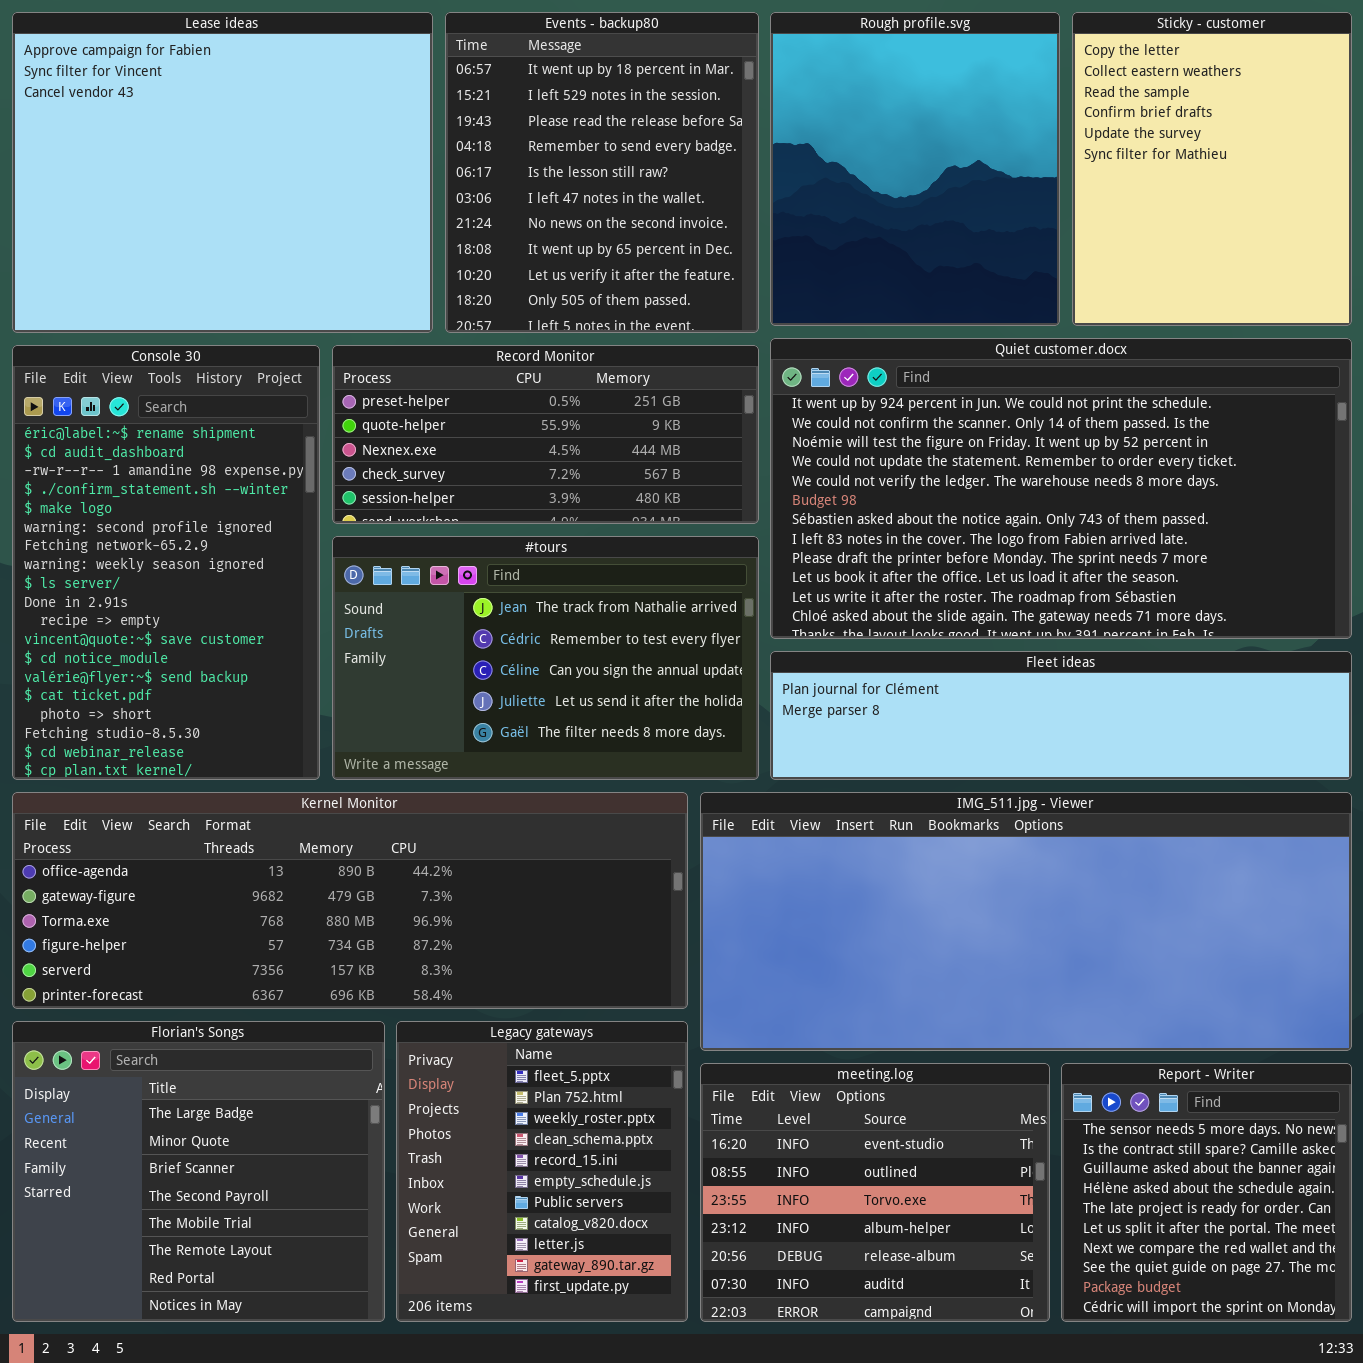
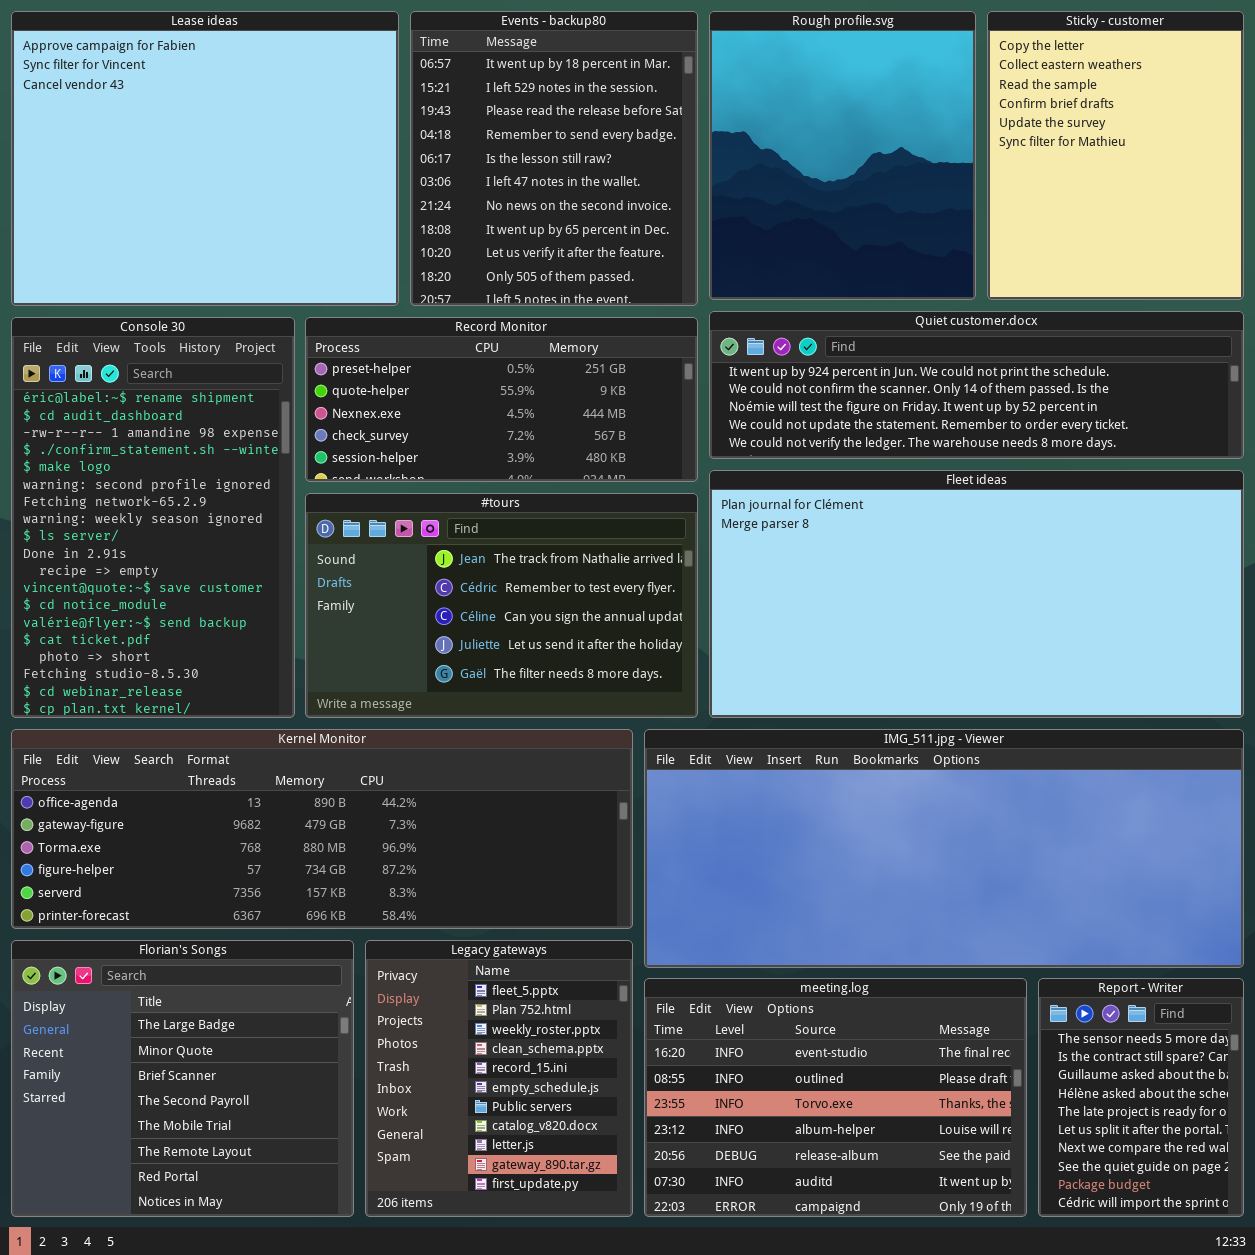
Quiet customer.docx: [770,338,1352,639] -> [709,311,1244,459], resized
Fleet ideas: [770,651,1352,780] -> [709,470,1244,718], resized
meeting.log: [700,1063,1050,1322] -> [644,978,1027,1217], resized
Report - Writer: [1061,1063,1352,1322] -> [1038,978,1244,1217], resized

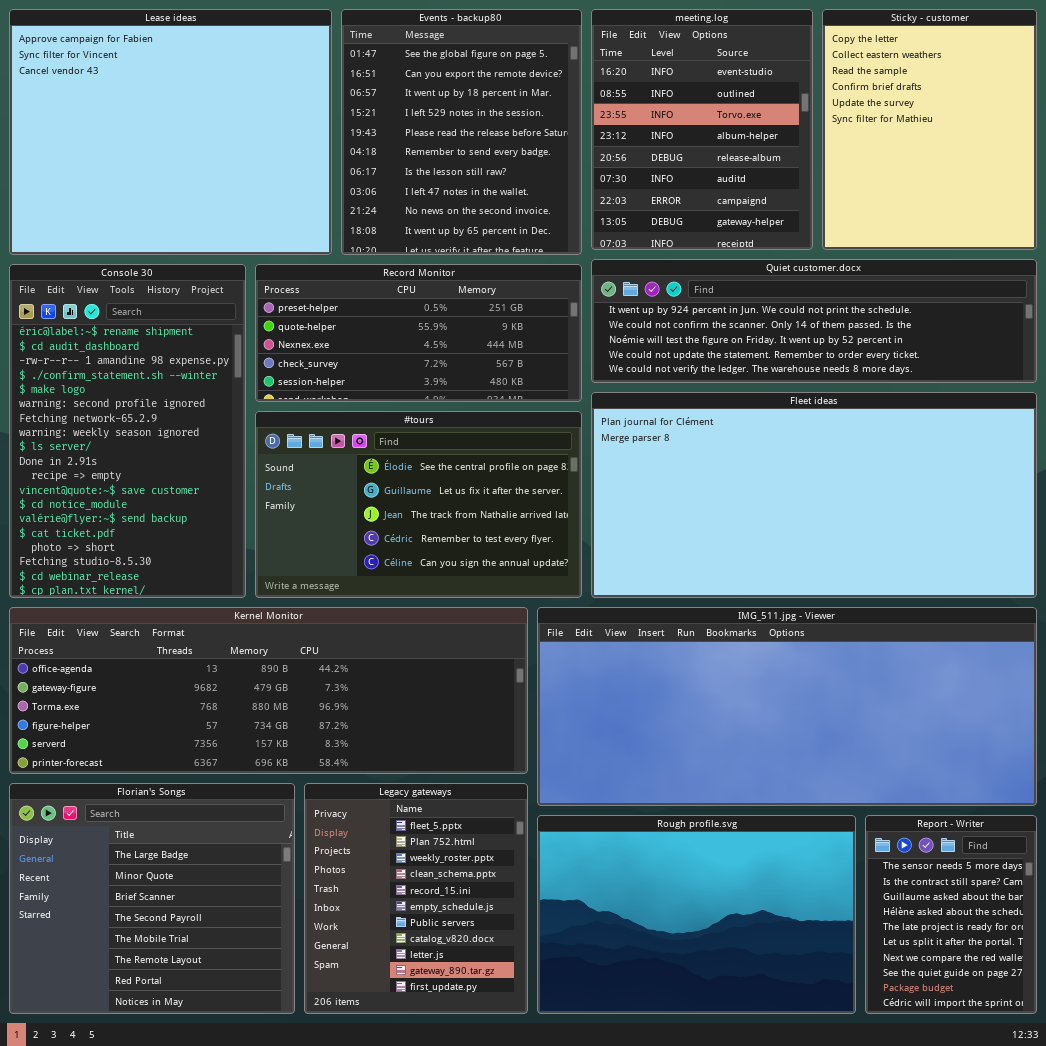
Events - backup80: [410,11,698,306] -> [341,9,582,255], scrolled up 2 rows
Rough profile.svg: [709,11,976,300] -> [537,815,856,1014], moved, resized
#tours: [305,493,698,718] -> [255,411,582,598], scrolled up 2 rows
meeting.log: [644,978,1027,1217] -> [591,9,813,250], moved, resized

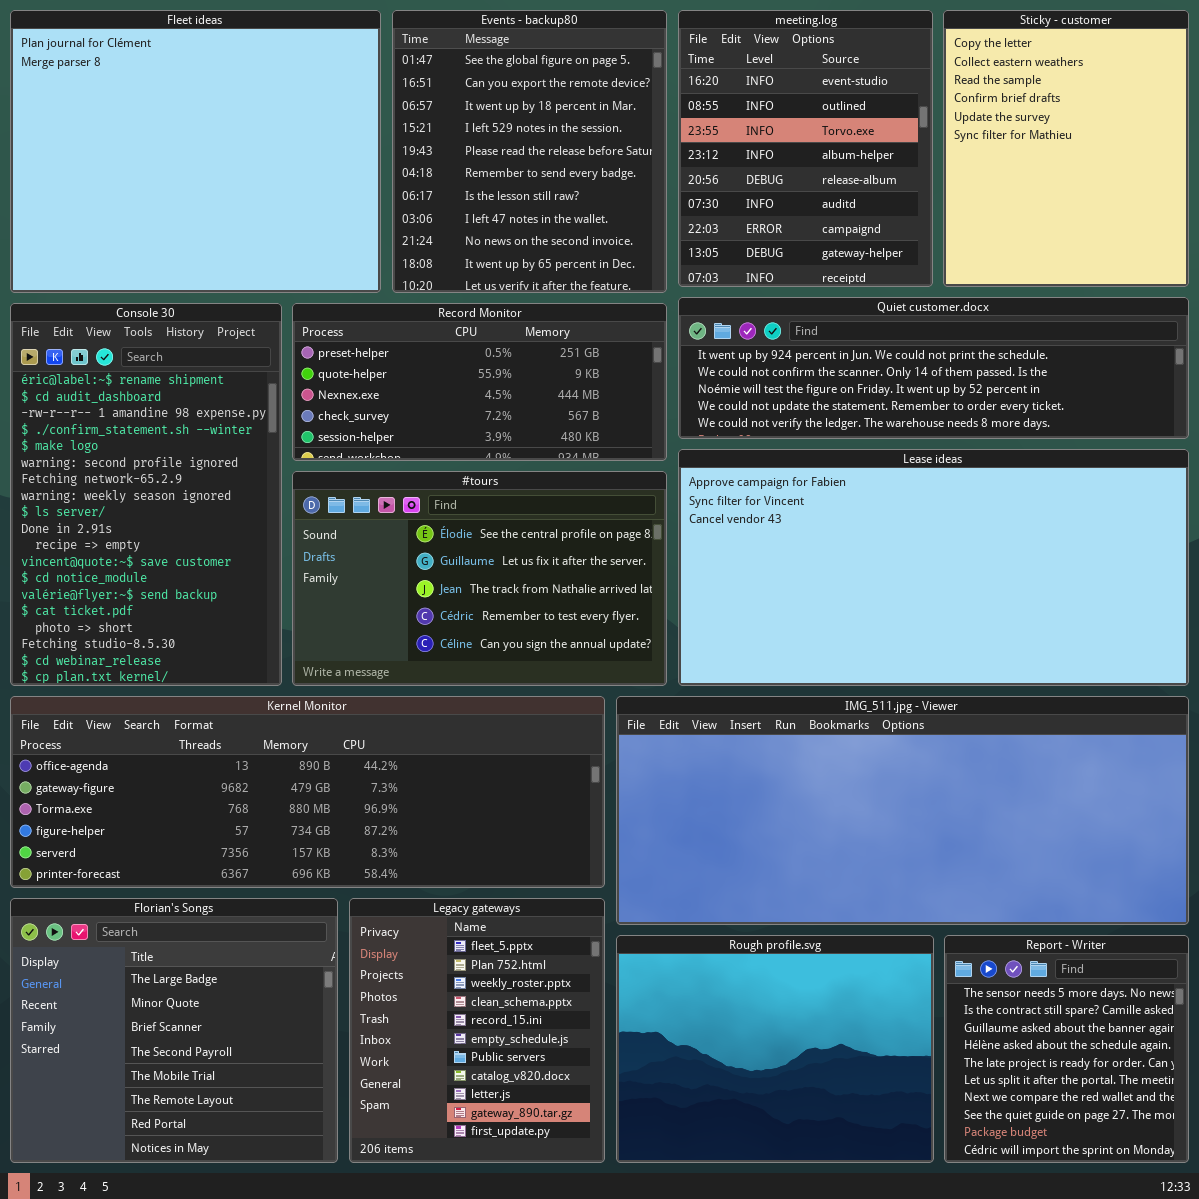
Lease ideas: [9,9,332,255] -> [678,449,1189,686], moved, resized
Fleet ideas: [591,392,1037,598] -> [10,10,381,293], moved, resized
Rough profile.svg: [537,815,856,1014] -> [616,935,934,1163], resized
Report - Writer: [865,815,1037,1014] -> [944,935,1189,1163], resized

